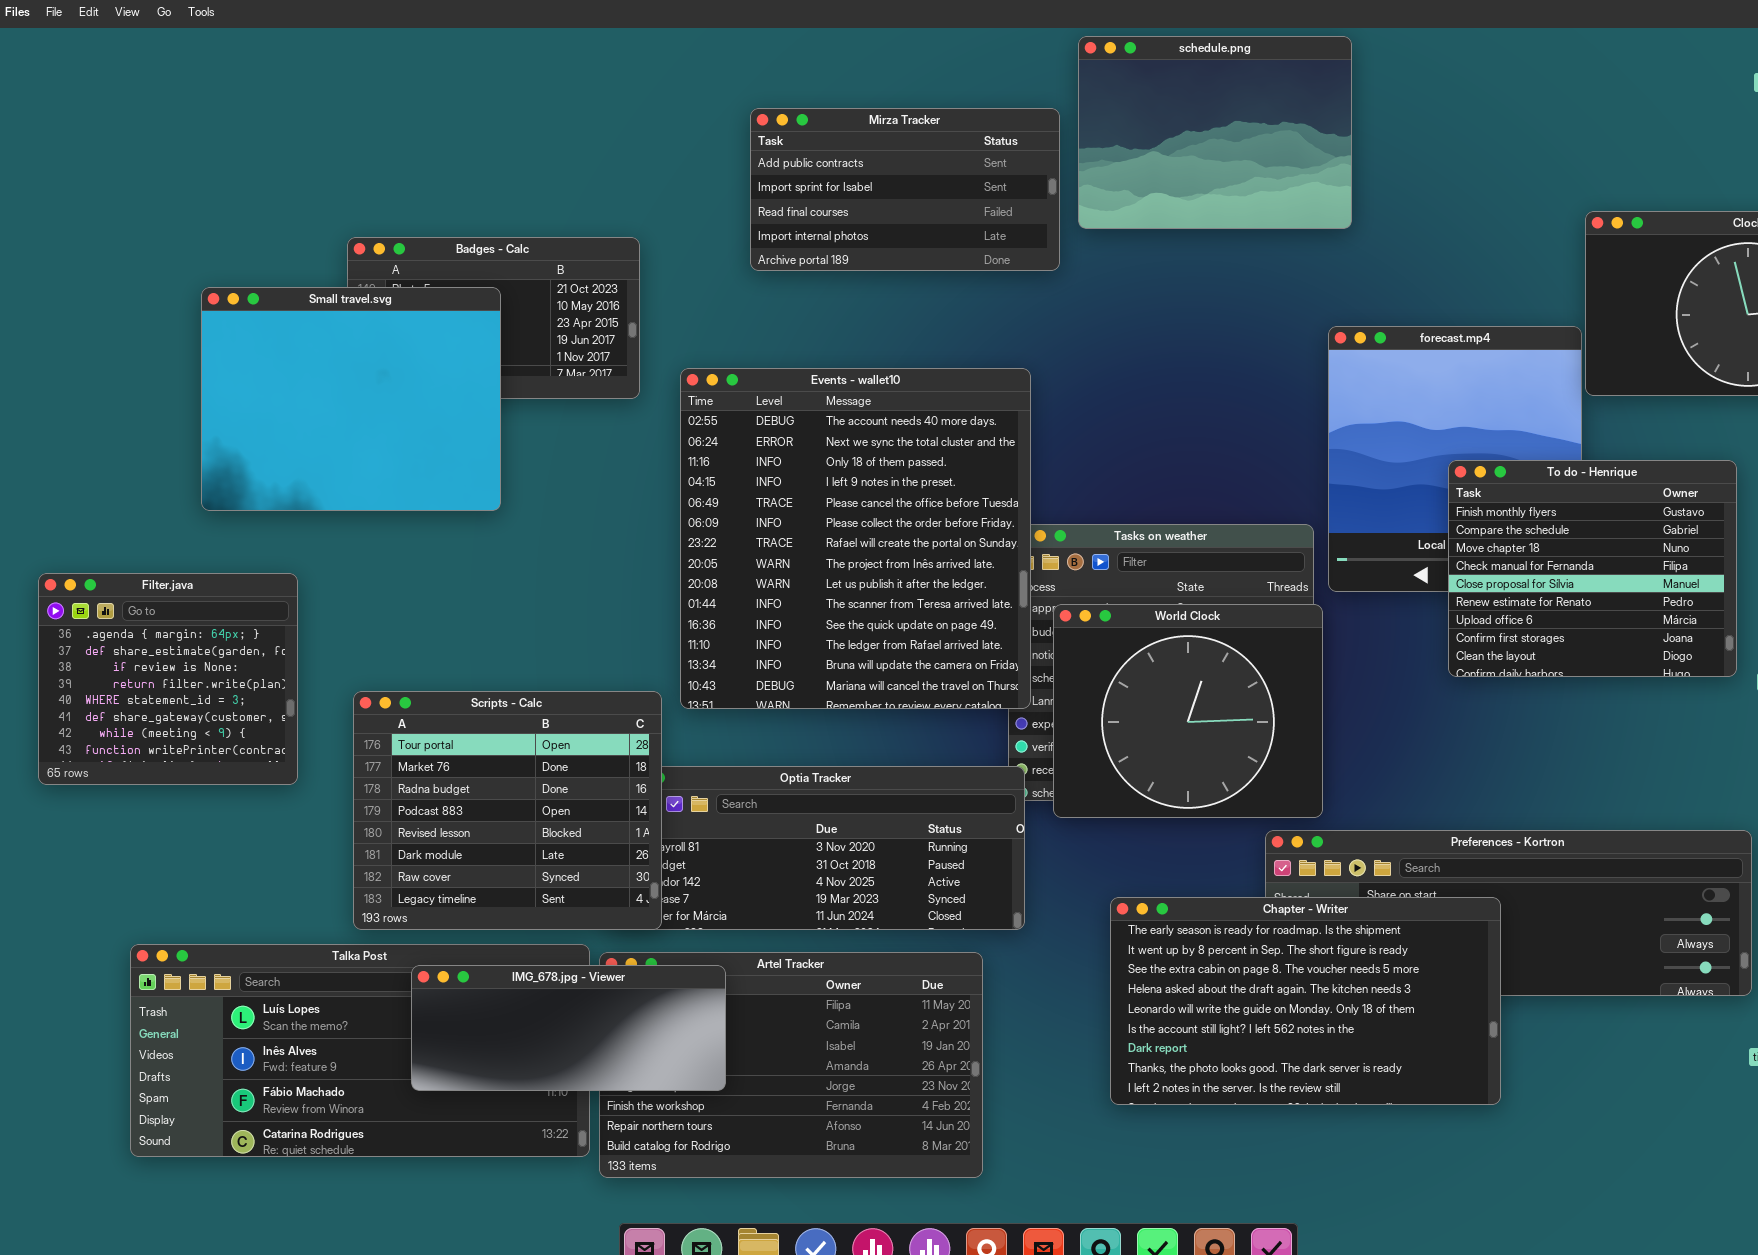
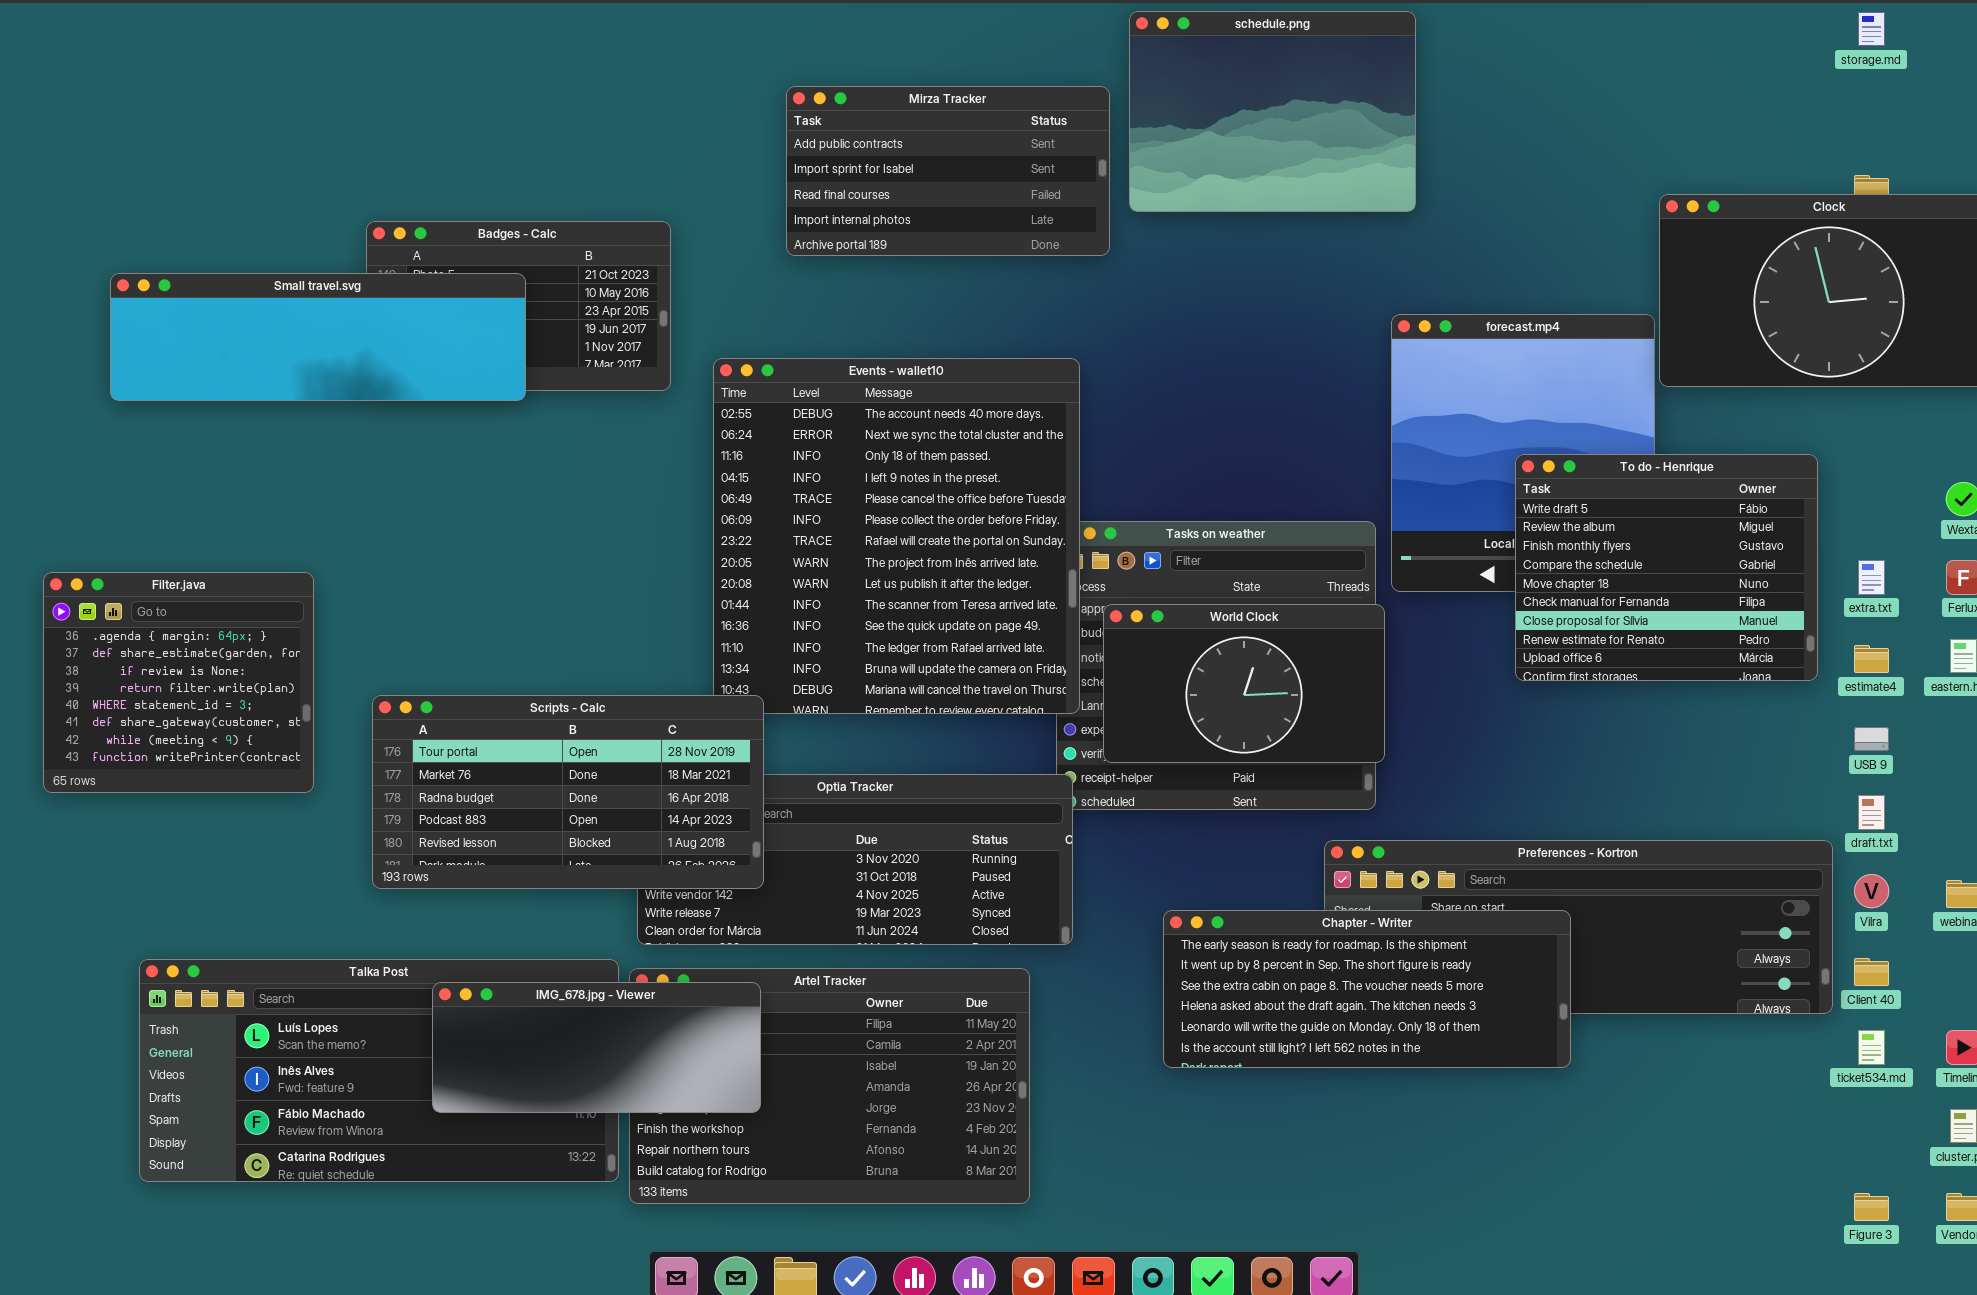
Small travel.svg: [201,287,501,511] -> [110,273,526,401], resized
To do - Henrique: [1448,460,1737,677] -> [1515,454,1818,681], scrolled up 2 rows
World Clock: [1053,604,1323,818] -> [1103,604,1385,763], resized
Scripts - Calc: [353,691,662,930] -> [372,695,764,889], resized
Chapter - Writer: [1110,897,1501,1105] -> [1163,910,1571,1068], resized

